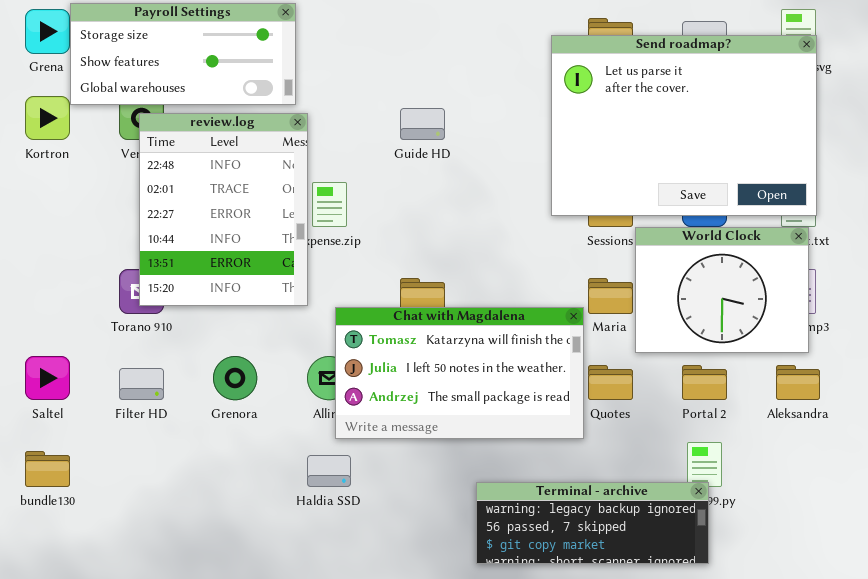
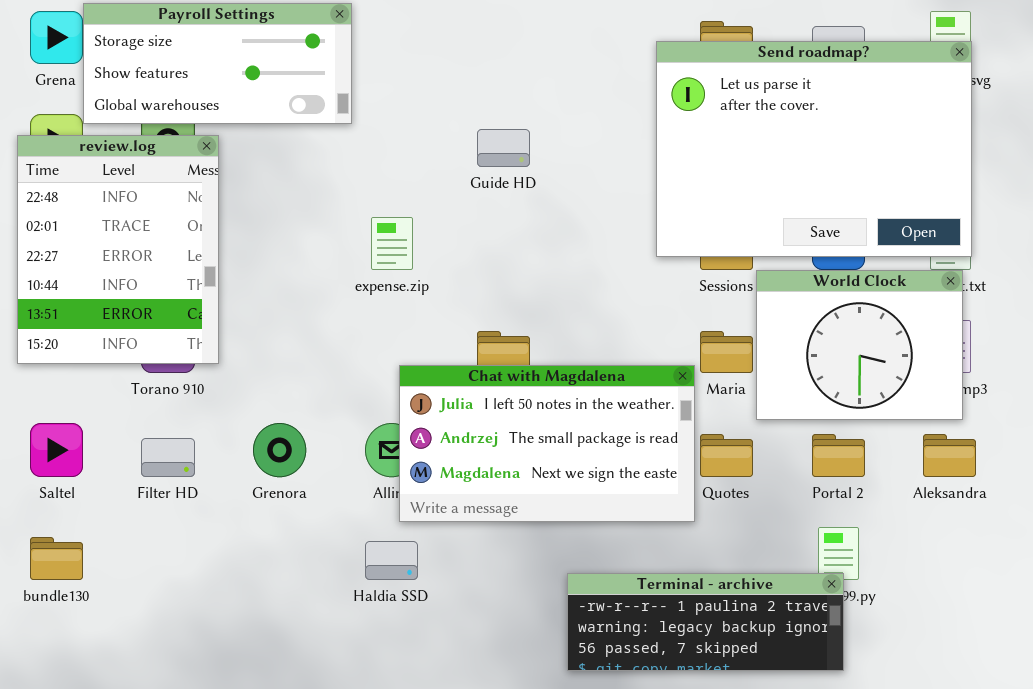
review.log: [139,113,308,306] -> [17,135,219,364], moved
Chat with Magdalena: [335,307,584,439] -> [399,365,695,522], scrolled down 1 row
Terminal - archive: [476,482,709,564] -> [567,573,844,671], scrolled up 1 row

